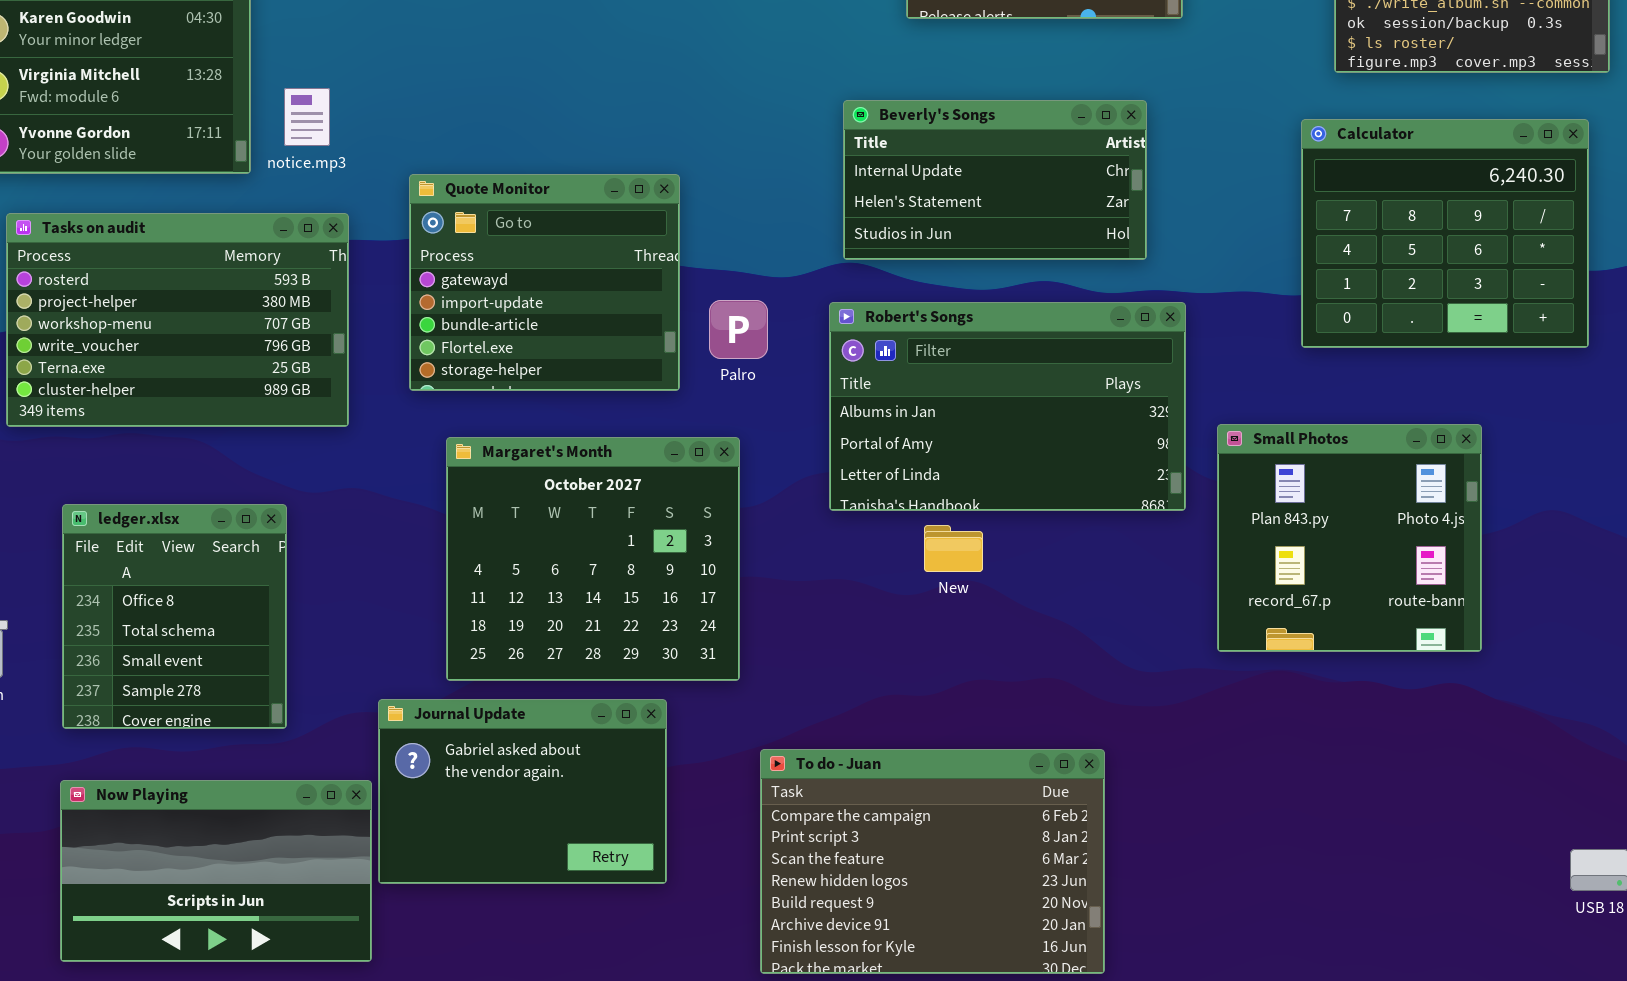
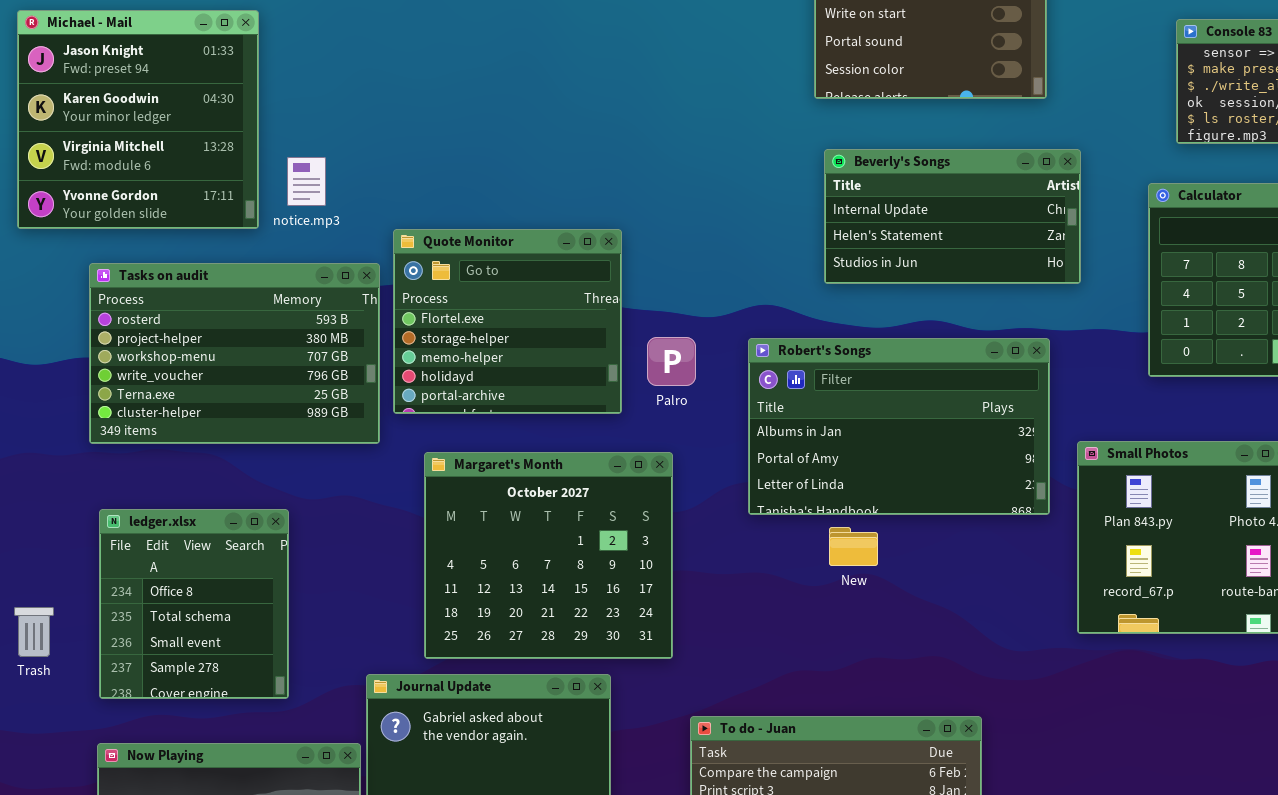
Beverly's Songs: [843,100,1147,260] -> [824,149,1081,284], moved
Quote Monitor: [409,174,680,391] -> [393,229,622,414], scrolled down 3 rows
Tasks on audit: [6,213,349,427] -> [89,263,380,444], moved

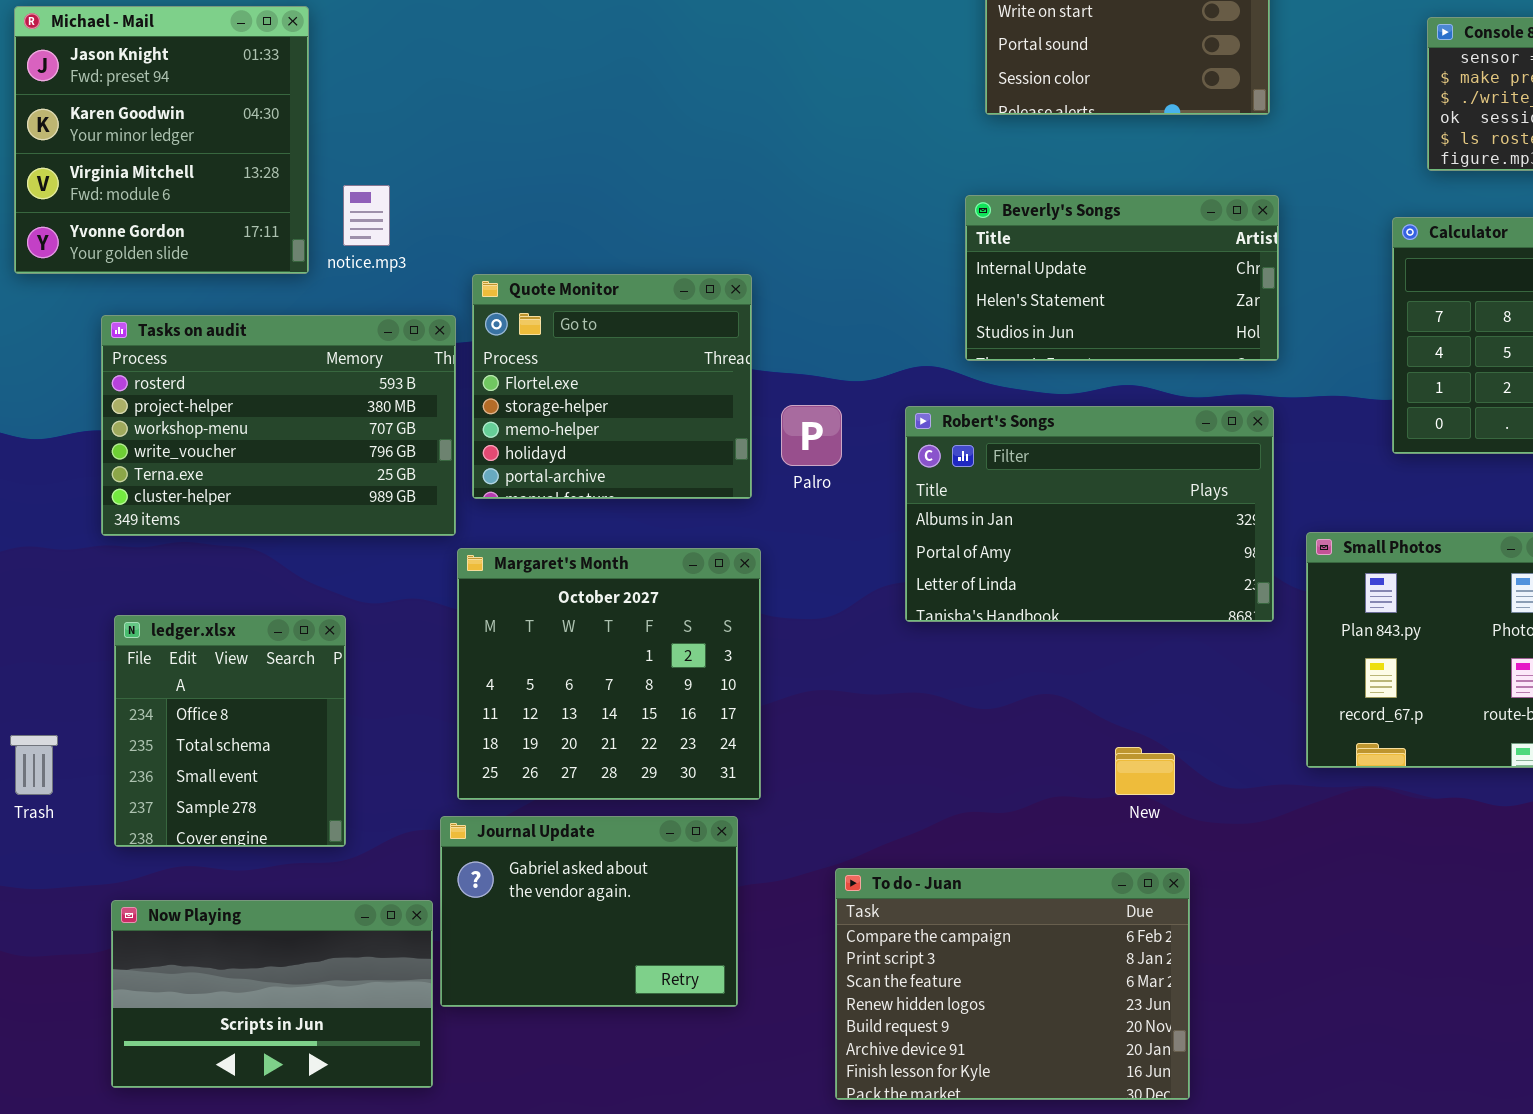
Beverly's Songs: [824,149,1081,284] -> [965,195,1279,361], moved
Margaret's Month: [424,452,673,659] -> [457,548,761,800], moved
New: [829,527,878,566] -> [1115,747,1175,795], moved

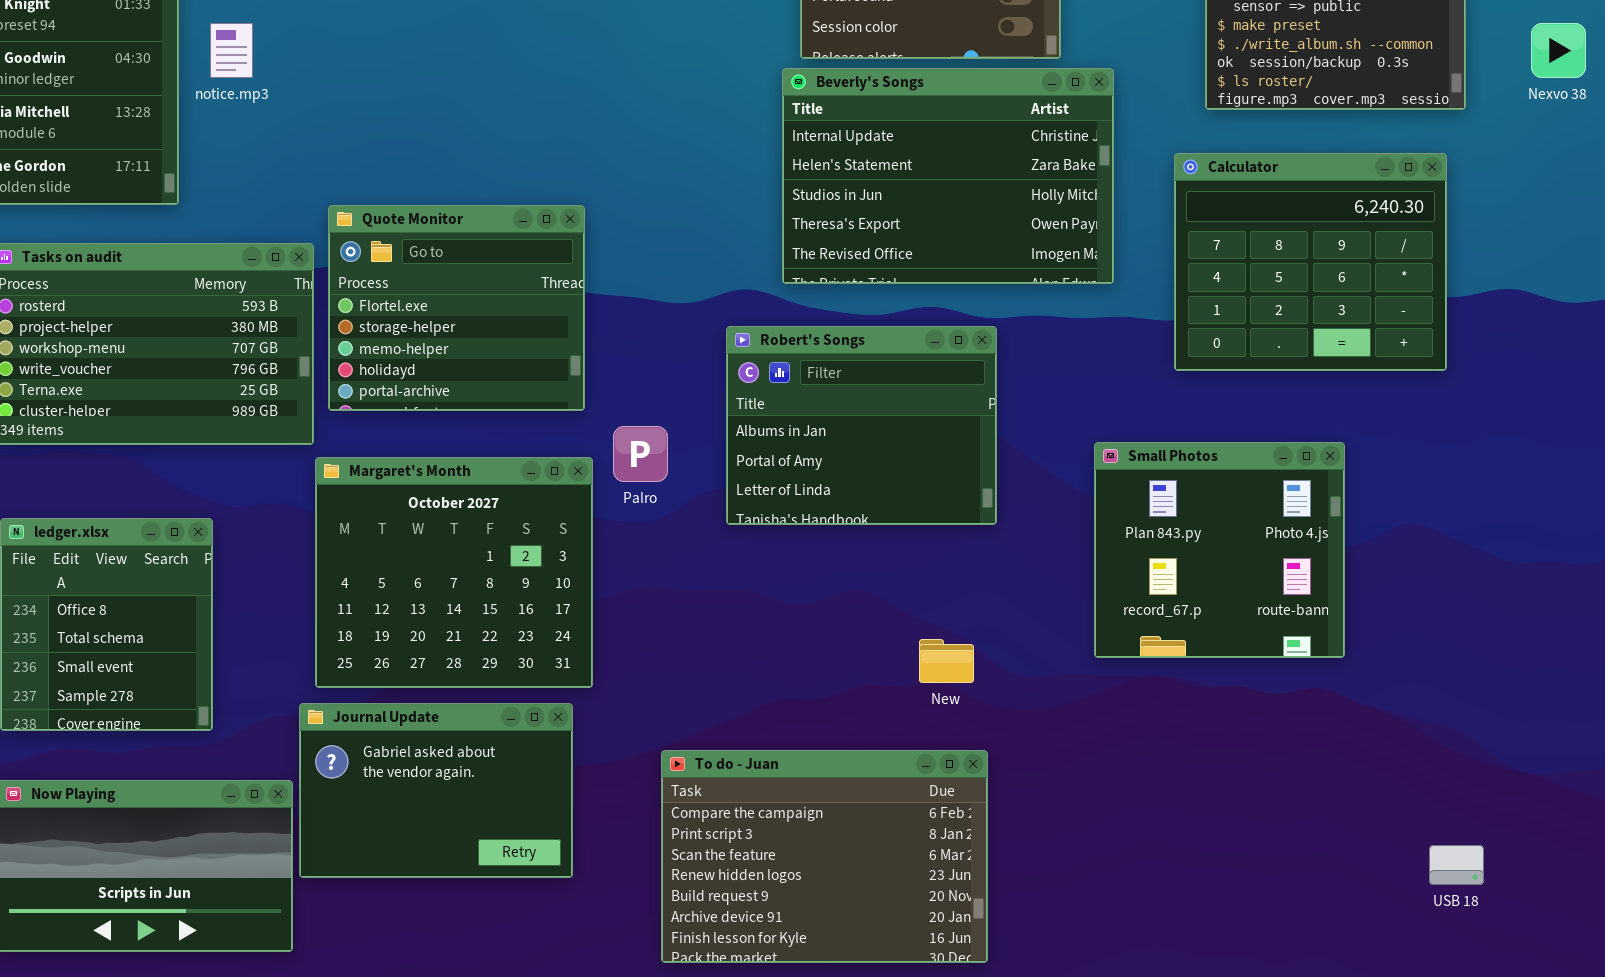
notice.mp3: [343,185,390,246] -> [210,23,253,78], moved
Beverly's Songs: [965,195,1279,361] -> [782,68,1114,284], resized
Palro: [781,405,842,466] -> [613,426,668,482], moved
Robert's Songs: [905,406,1274,622] -> [726,326,997,525], resized

